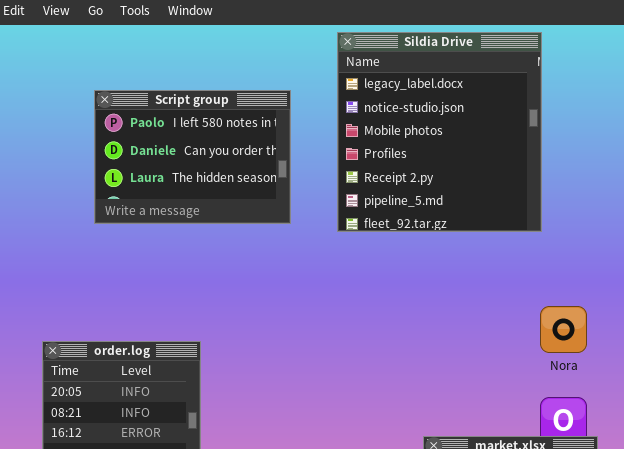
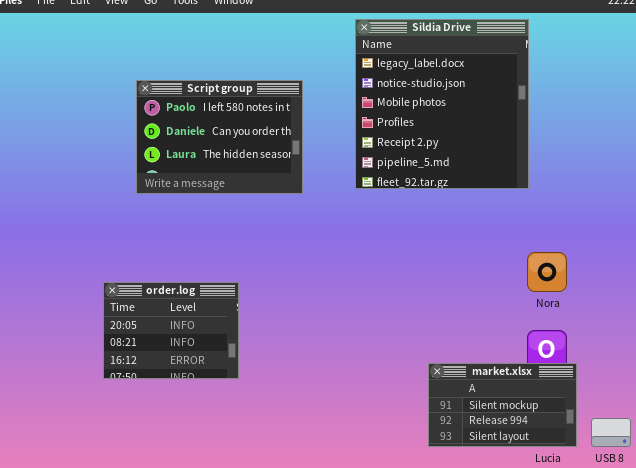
Script group: [94,90,291,224] -> [136,80,303,194], moved

